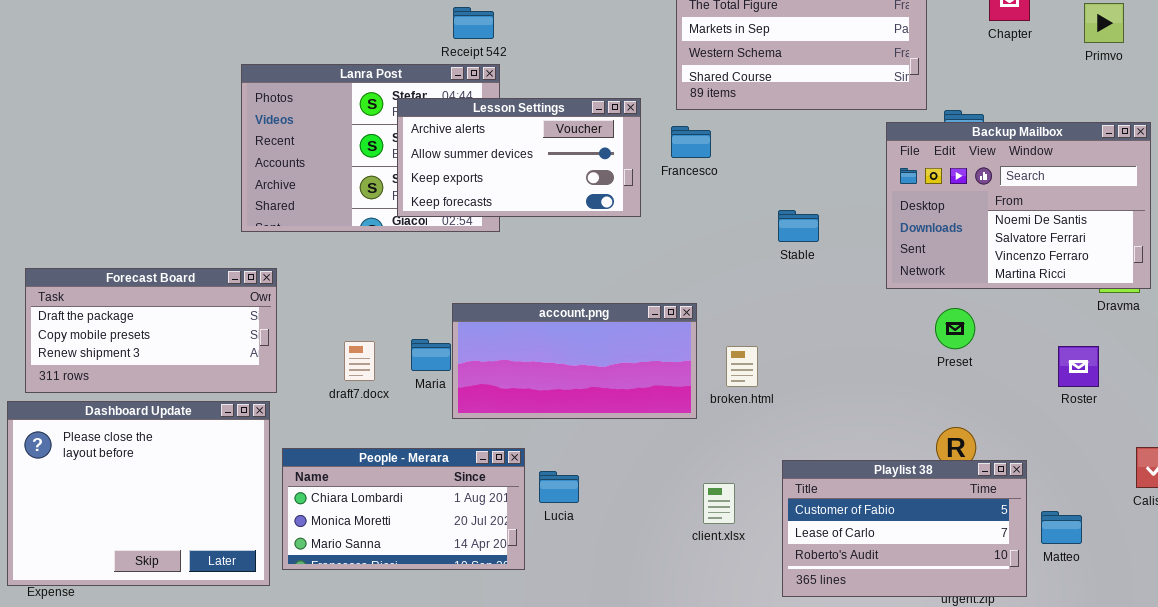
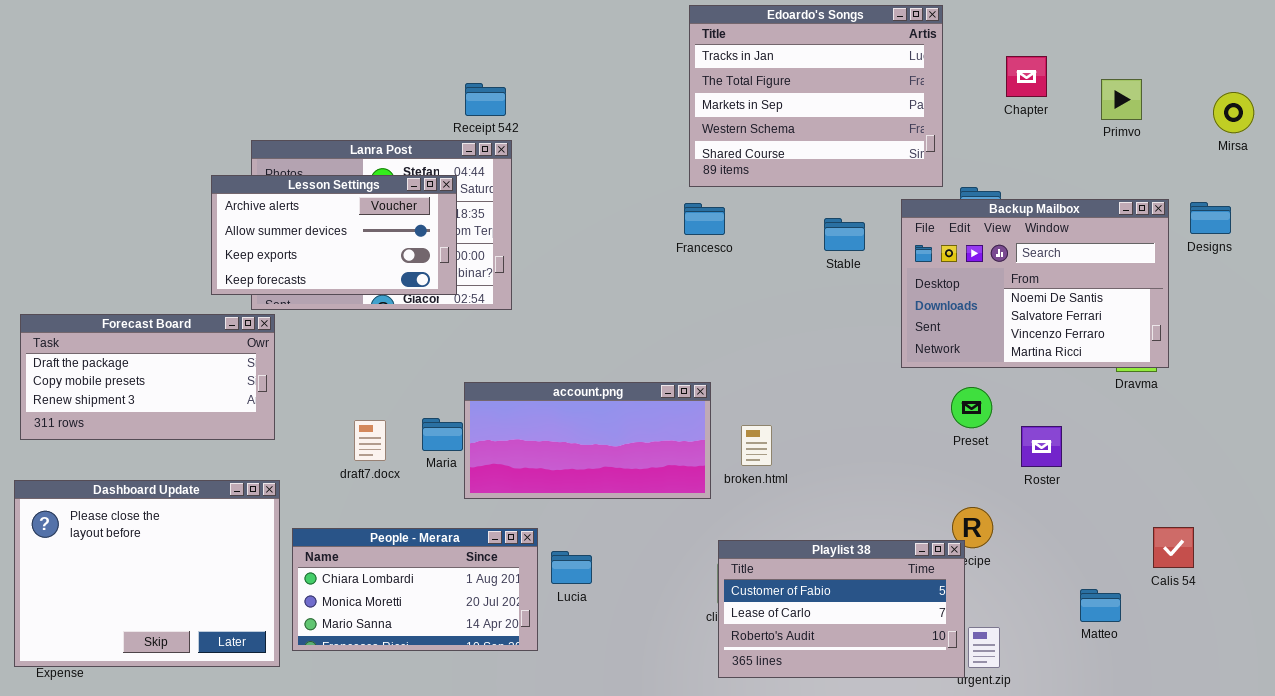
Lesson Settings: [397,98,641,217] -> [211,175,457,295], moved
Stable: [778,210,819,242] -> [824,218,865,251], moved
Forecast Board: [25,268,277,393] -> [20,314,275,440], moved
Roster: [1058,346,1099,387] -> [1021,426,1062,467], moved
Playlist 38: [782,460,1027,597] -> [718,540,965,678], moved
Matteo: [1041,511,1082,544] -> [1080,589,1121,622], moved

